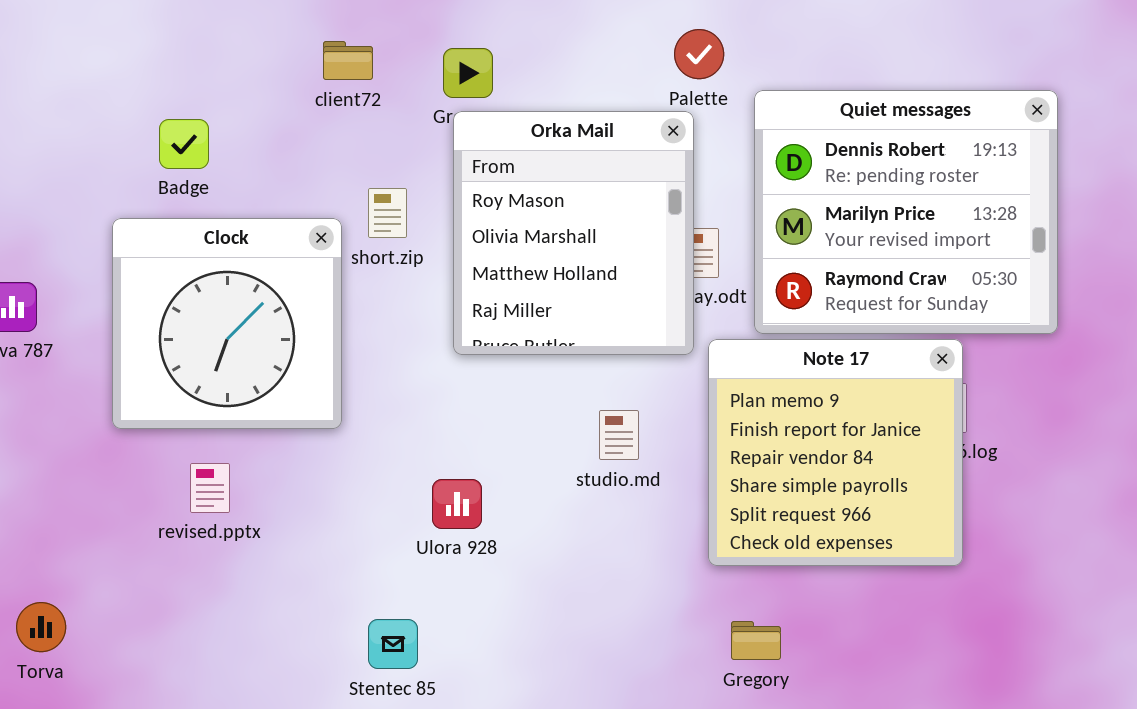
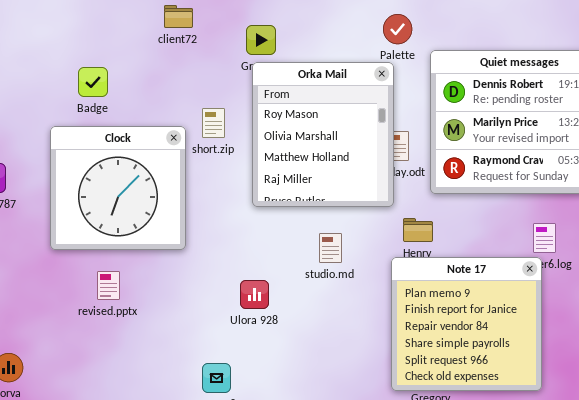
client72: [323,41,373,80] -> [164,5,193,28], moved
Note 17: [708,339,963,566] -> [391,257,542,391], moved
studio.md: [599,410,639,460] -> [319,233,342,263], moved

